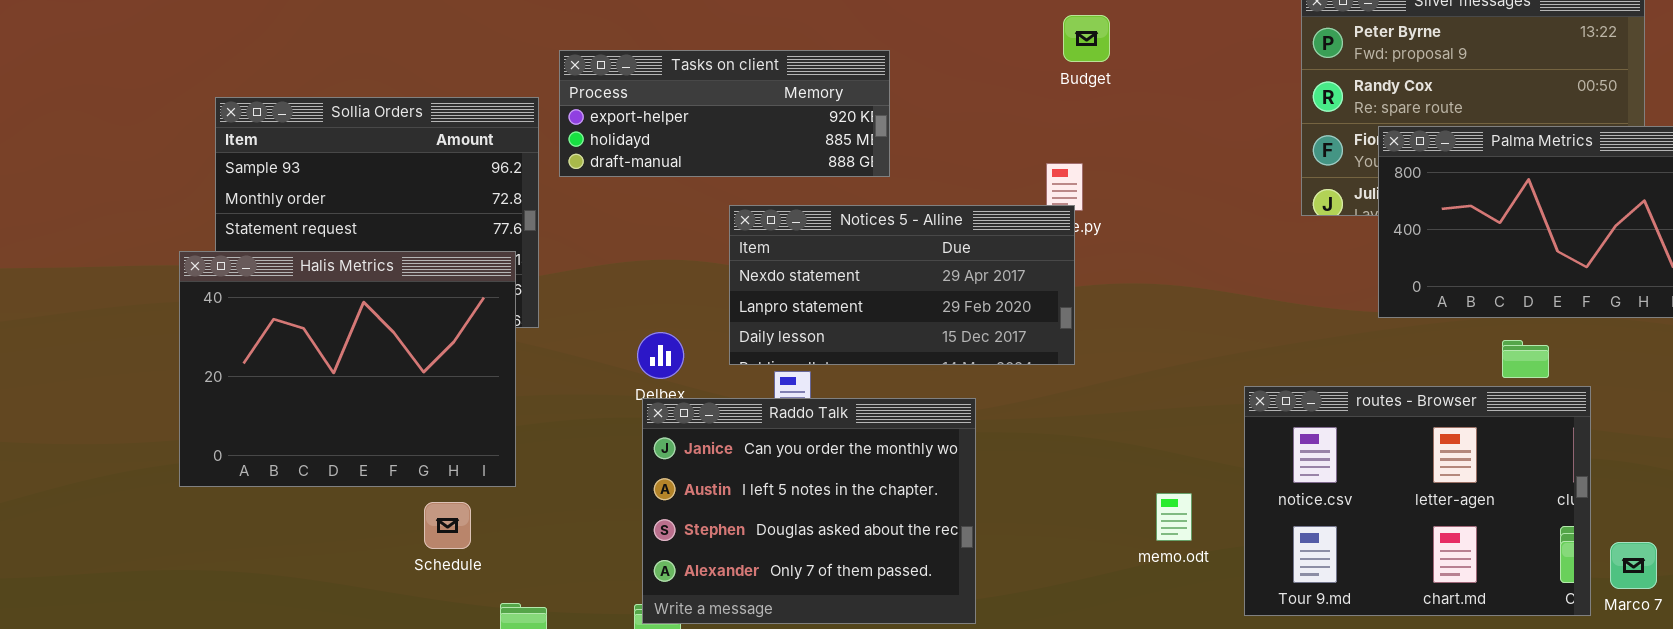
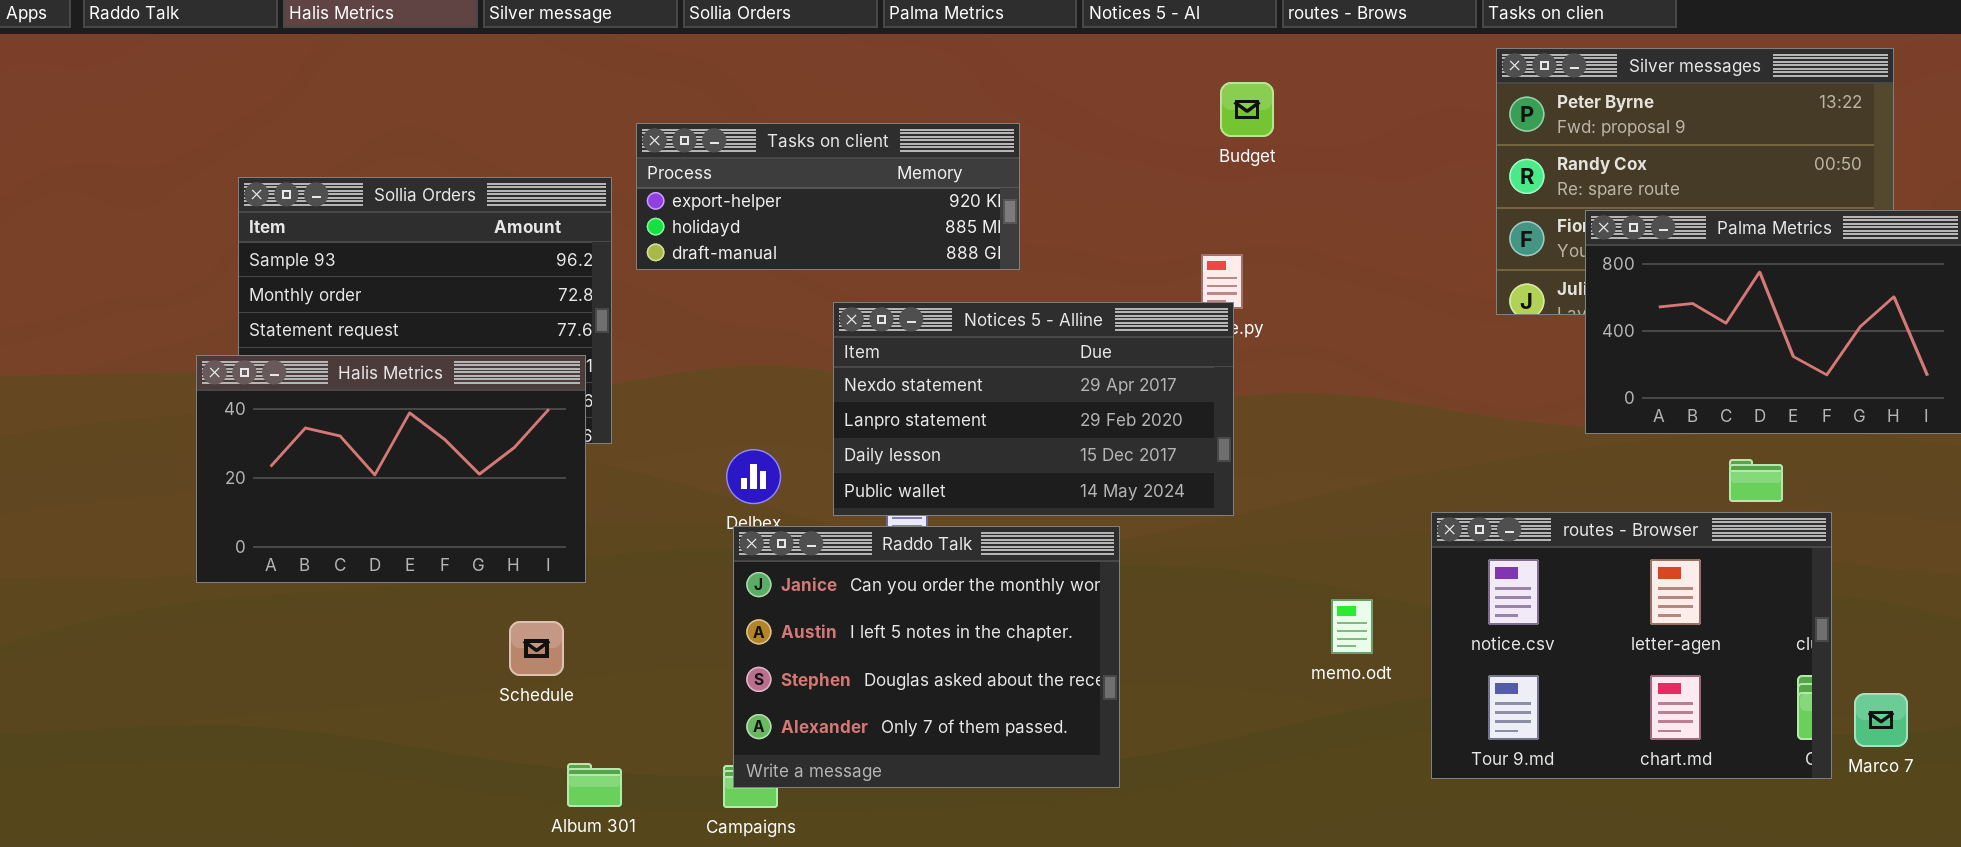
Notices 5 - Alline: [729,205,1075,365] -> [833,302,1234,516], resized
Halis Metrics: [179,251,516,487] -> [196,355,586,583], resized
memo.odt: [1156,493,1192,541] -> [1331,599,1373,654], moved
Schedule: [424,502,471,549] -> [509,621,564,676], moved

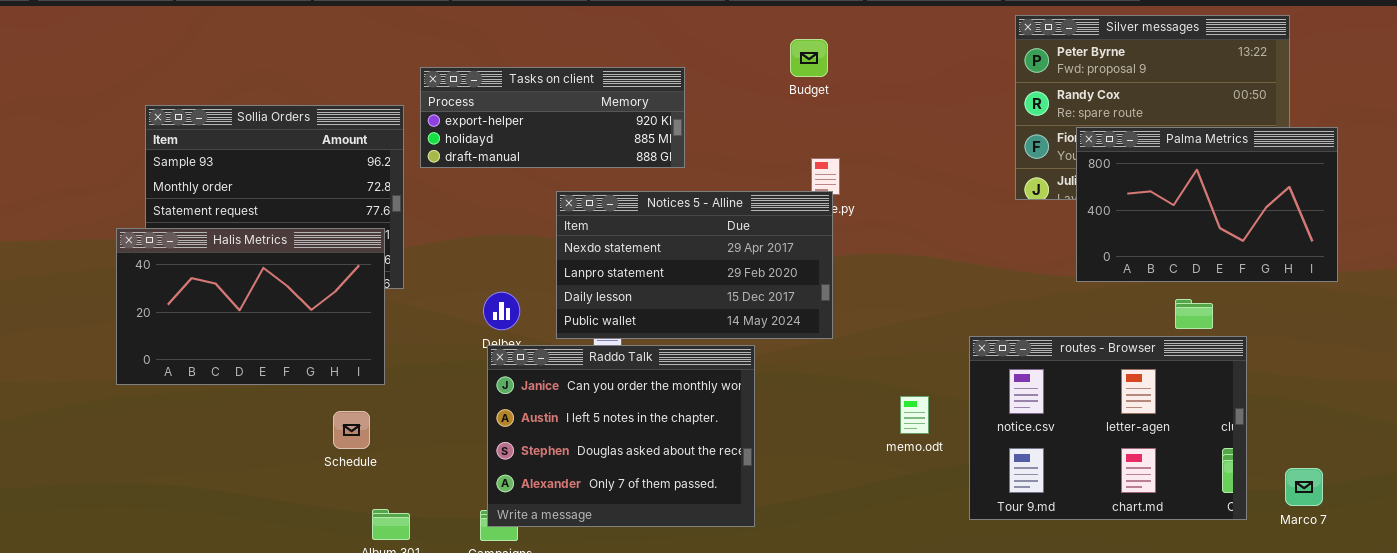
Budget: [1220,82,1274,137] -> [790,39,828,77], moved
Marco 7: [1854,693,1908,747] -> [1285,468,1323,506], moved

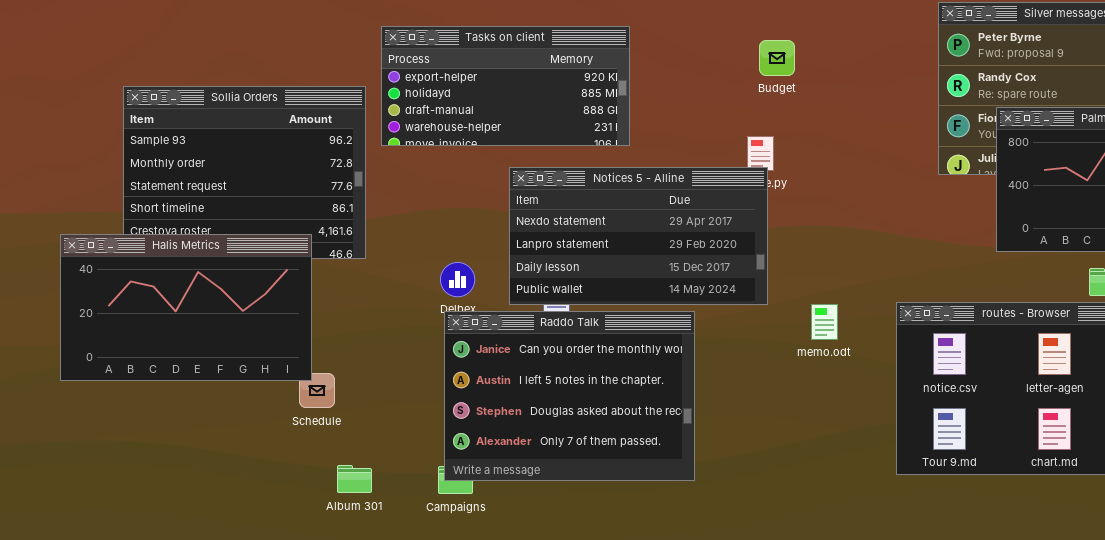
Budget: [790,39,828,77] -> [759,40,795,76], moved
Tasks on client: [420,67,685,168] -> [381,26,630,146], resized
Halis Metrics: [116,228,385,385] -> [60,234,312,381], moved
memo.odt: [900,396,929,434] -> [811,304,838,340], moved

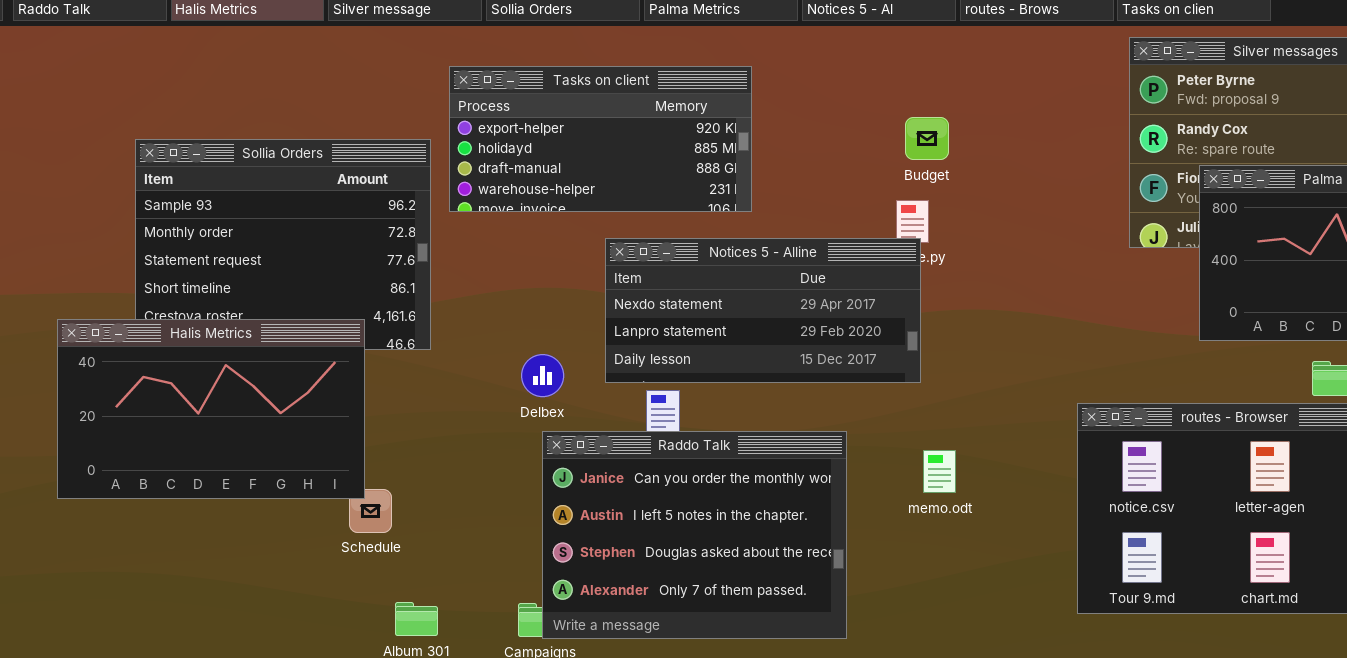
Budget: [759,40,795,76] -> [905,117,949,160], moved
Notices 5 - Alline: [509,167,768,305] -> [605,238,921,383], resized
memo.odt: [811,304,838,340] -> [923,450,956,493], moved
Raddo Talk: [444,311,695,481] -> [542,431,847,639], moved

